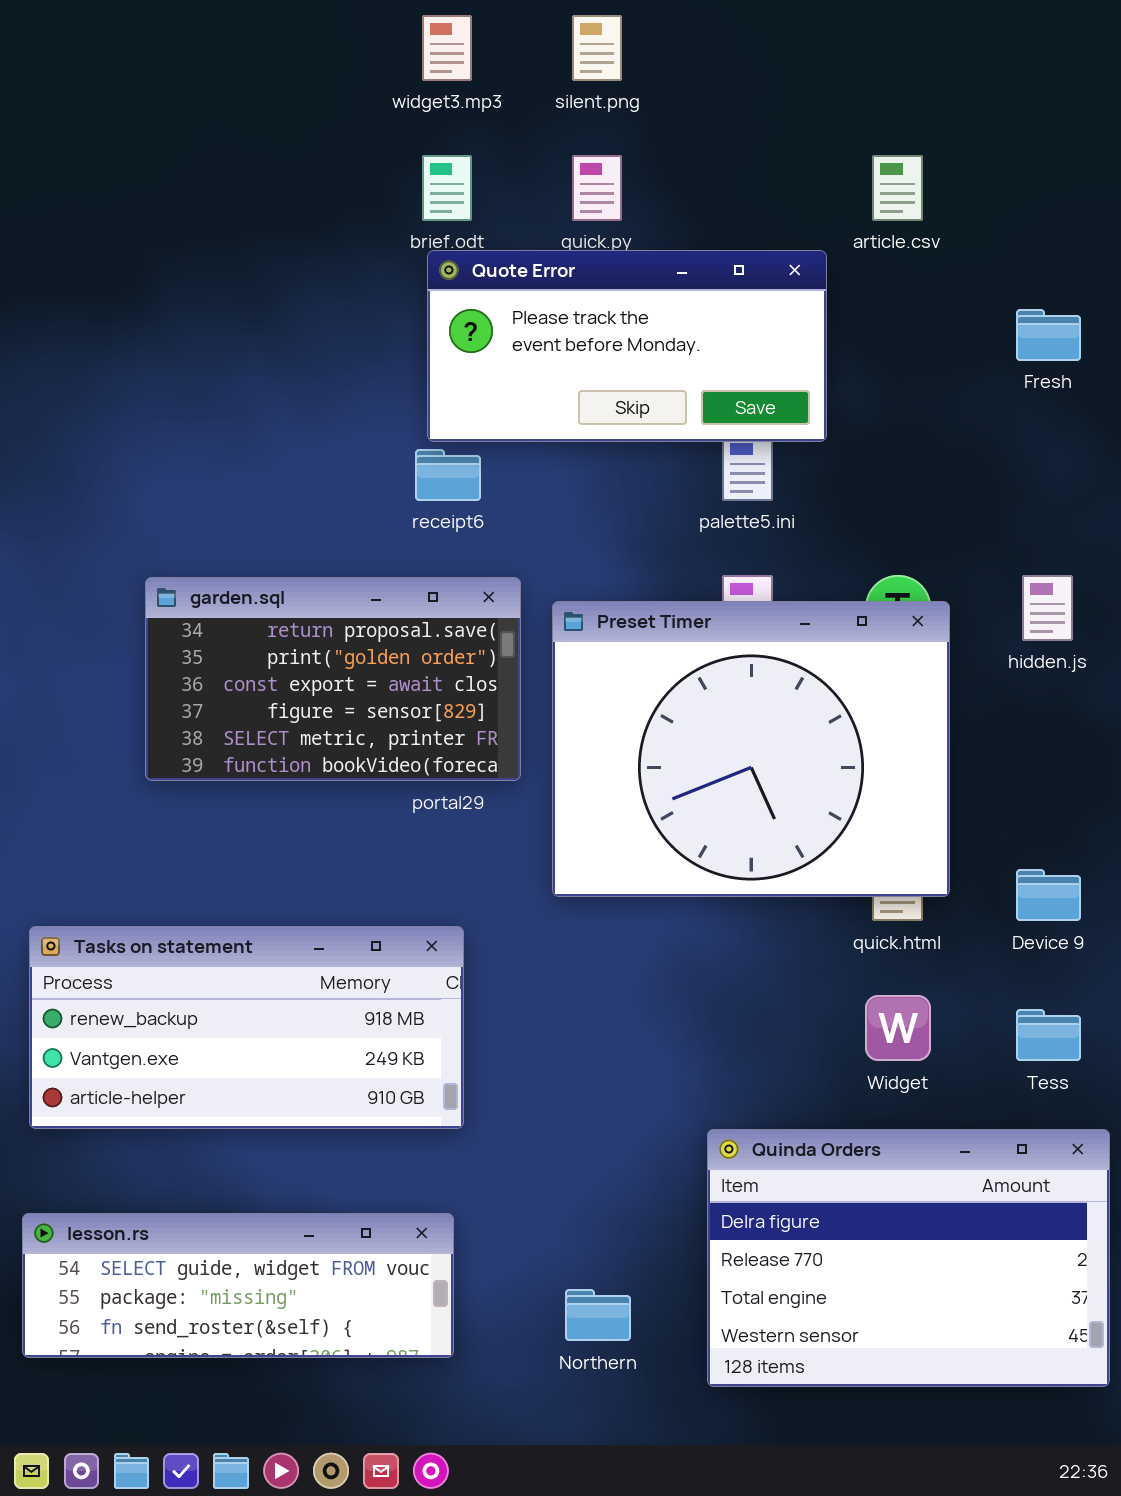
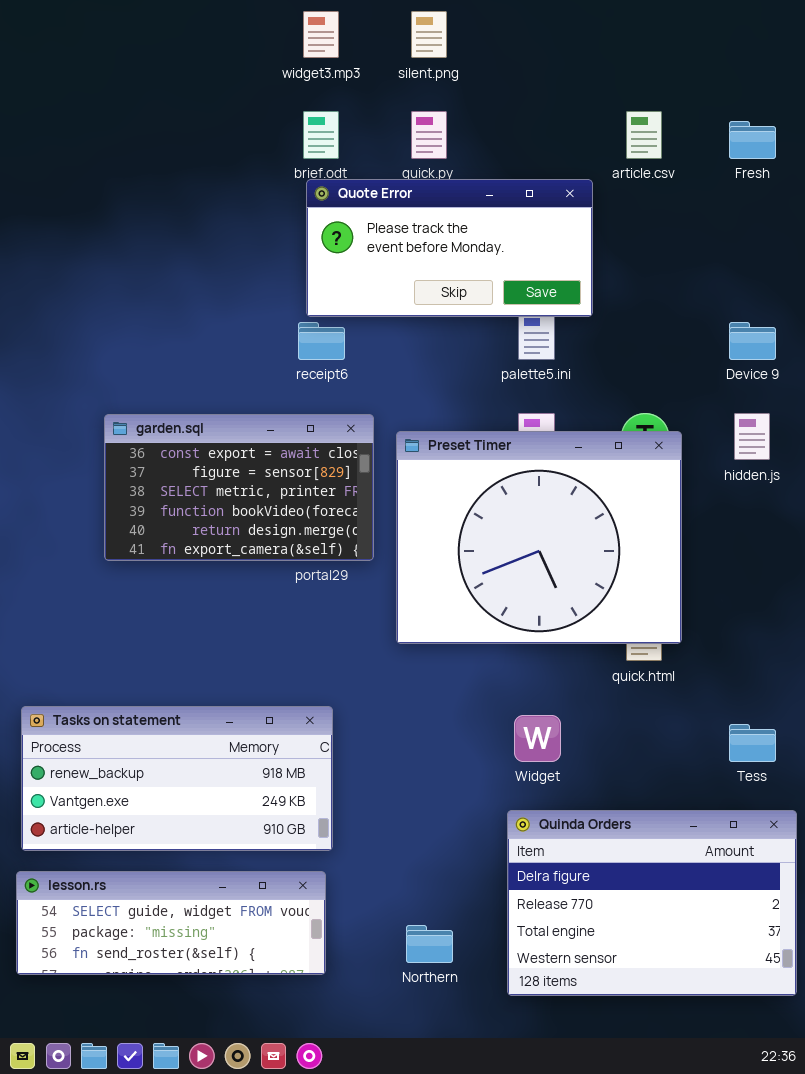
Fresh: [1016,309,1081,361] -> [729,121,776,159], moved
garden.sql: [145,577,521,781] -> [104,414,374,561], scrolled down 2 rows
Device 9: [1016,869,1081,921] -> [729,322,776,360], moved
Tasks on statement: [29,926,464,1129] -> [21,706,333,851], moved
Widget: [865,995,931,1061] -> [514,715,561,762], moved

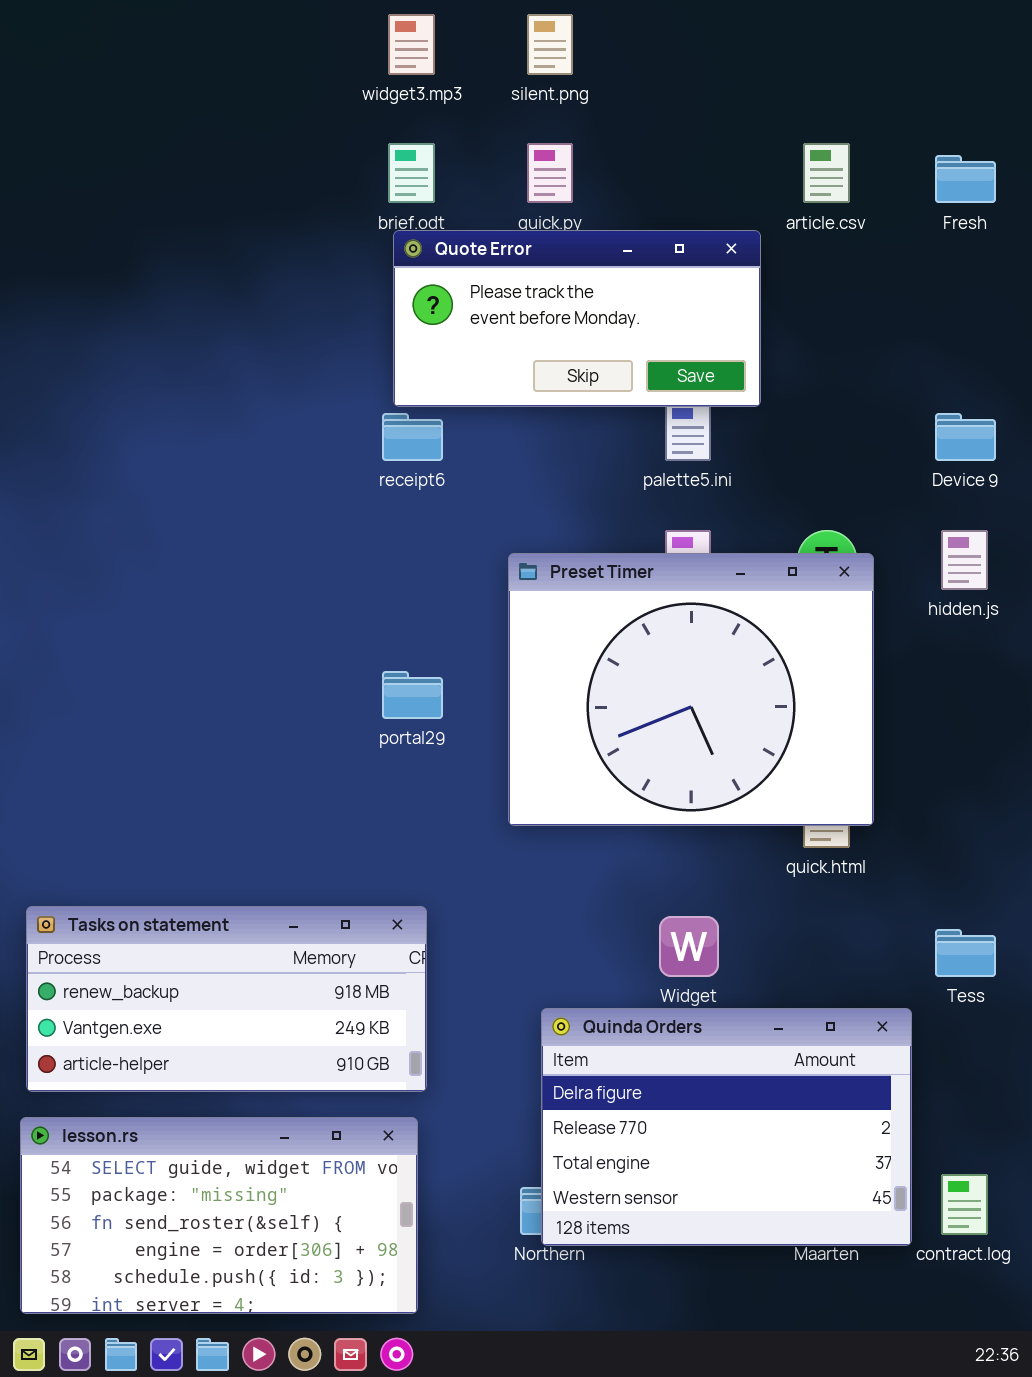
garden.sql: [104,414,374,561] -> none, closed
Quinda Orders: [507,810,797,996] -> [541,1008,912,1246], moved
lesson.rs: [16,871,326,975] -> [20,1117,418,1314], resized

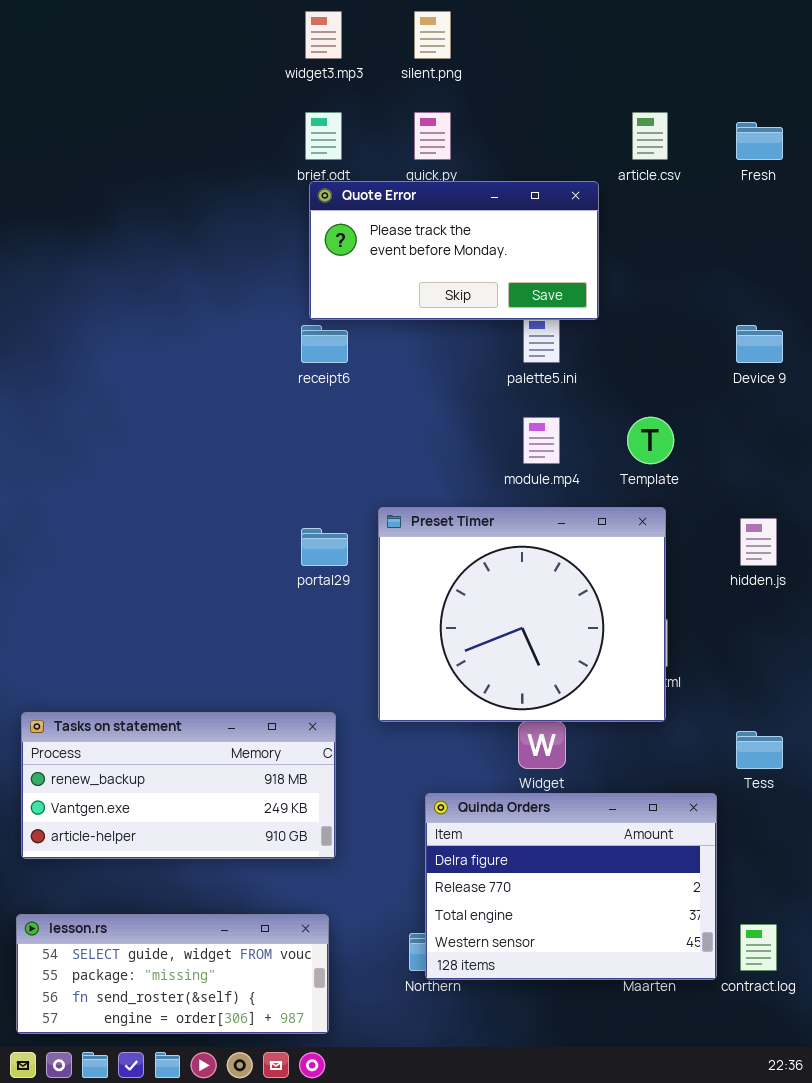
hidden.js: [941,530,988,590] -> [740,518,777,566], moved
Preset Timer: [508,553,874,826] -> [378,507,666,722], moved
lesson.rs: [20,1117,418,1314] -> [16,914,329,1034], resized

